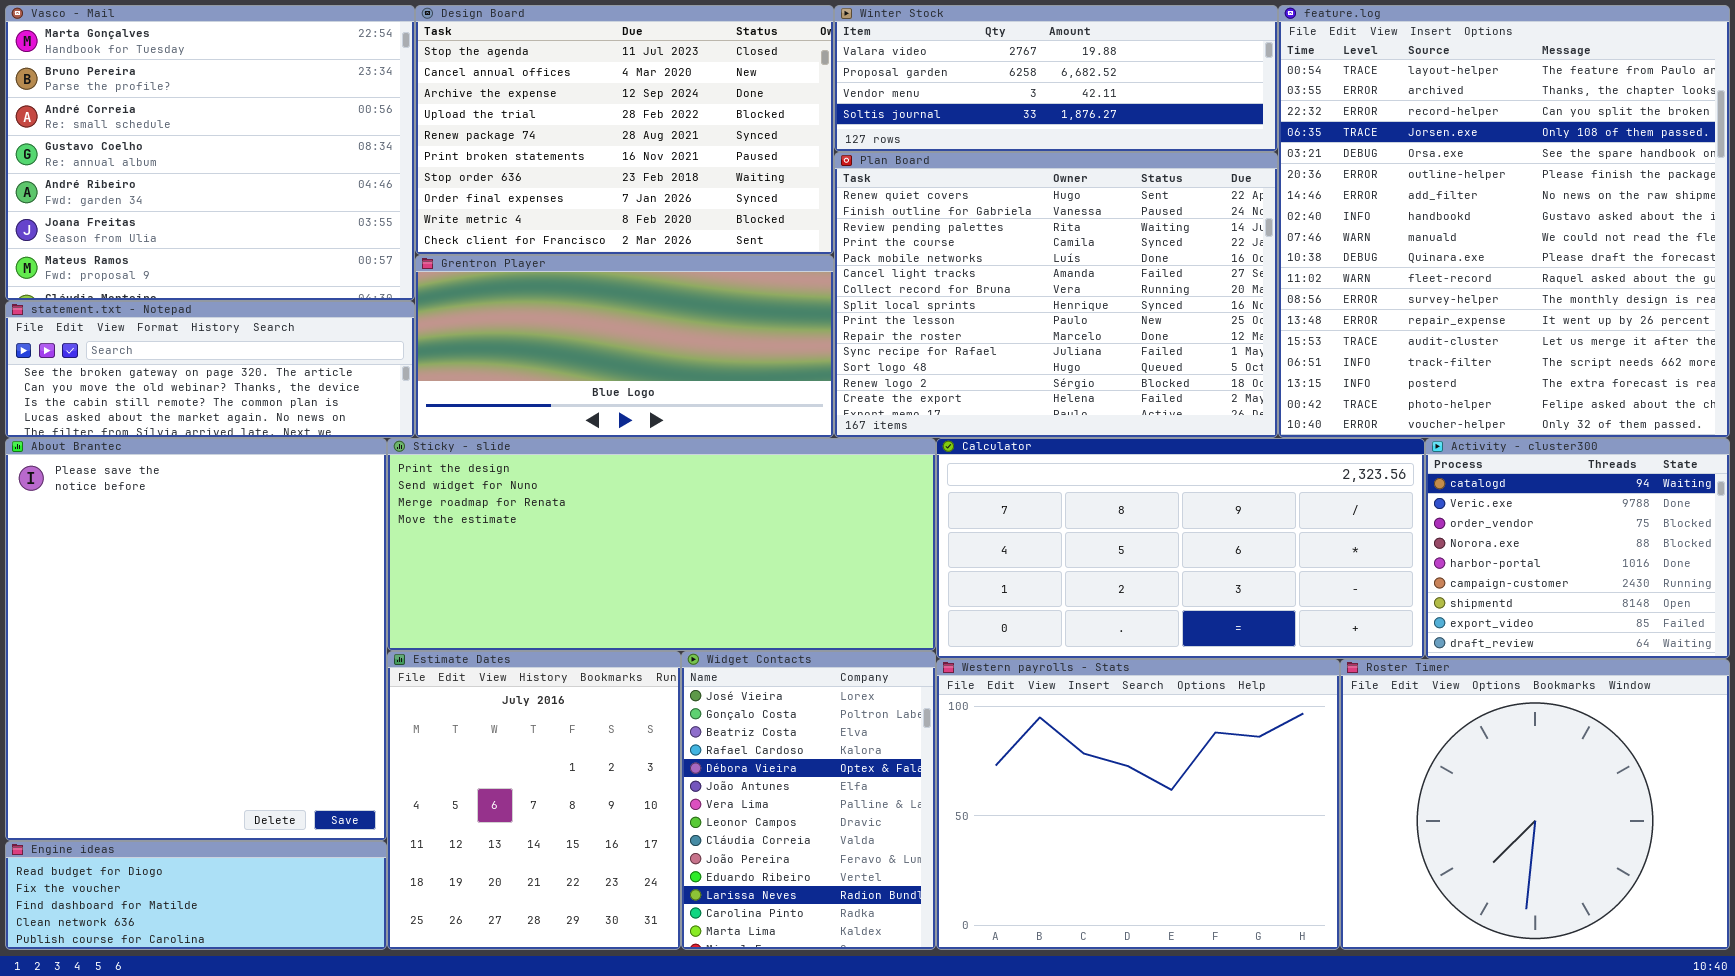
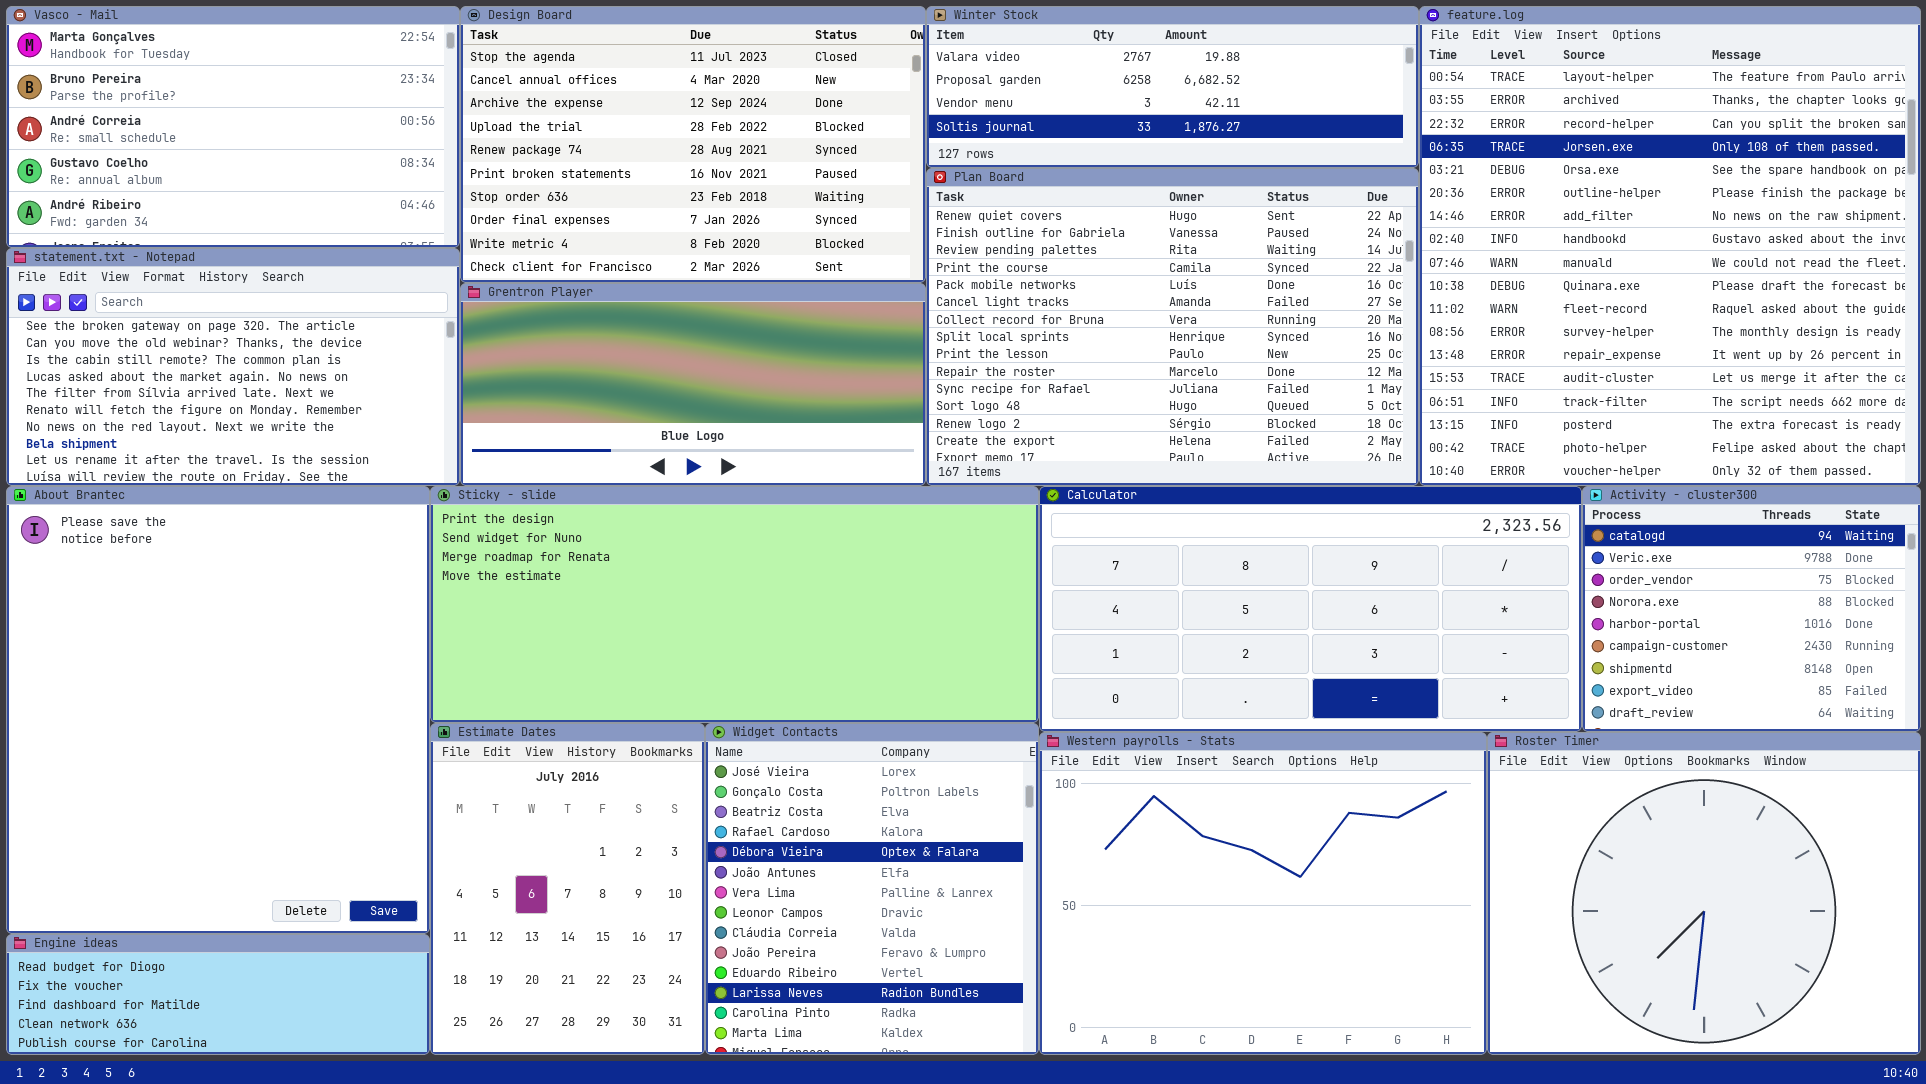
Vasco - Mail: [5,5,415,301] -> [6,6,460,248], resized
statement.txt - Notepad: [5,301,415,438] -> [6,248,460,486], resized
Estimate Dates: [387,651,681,950] -> [430,723,705,1055], resized
Widget Contacts: [681,651,936,950] -> [705,723,1039,1055], resized

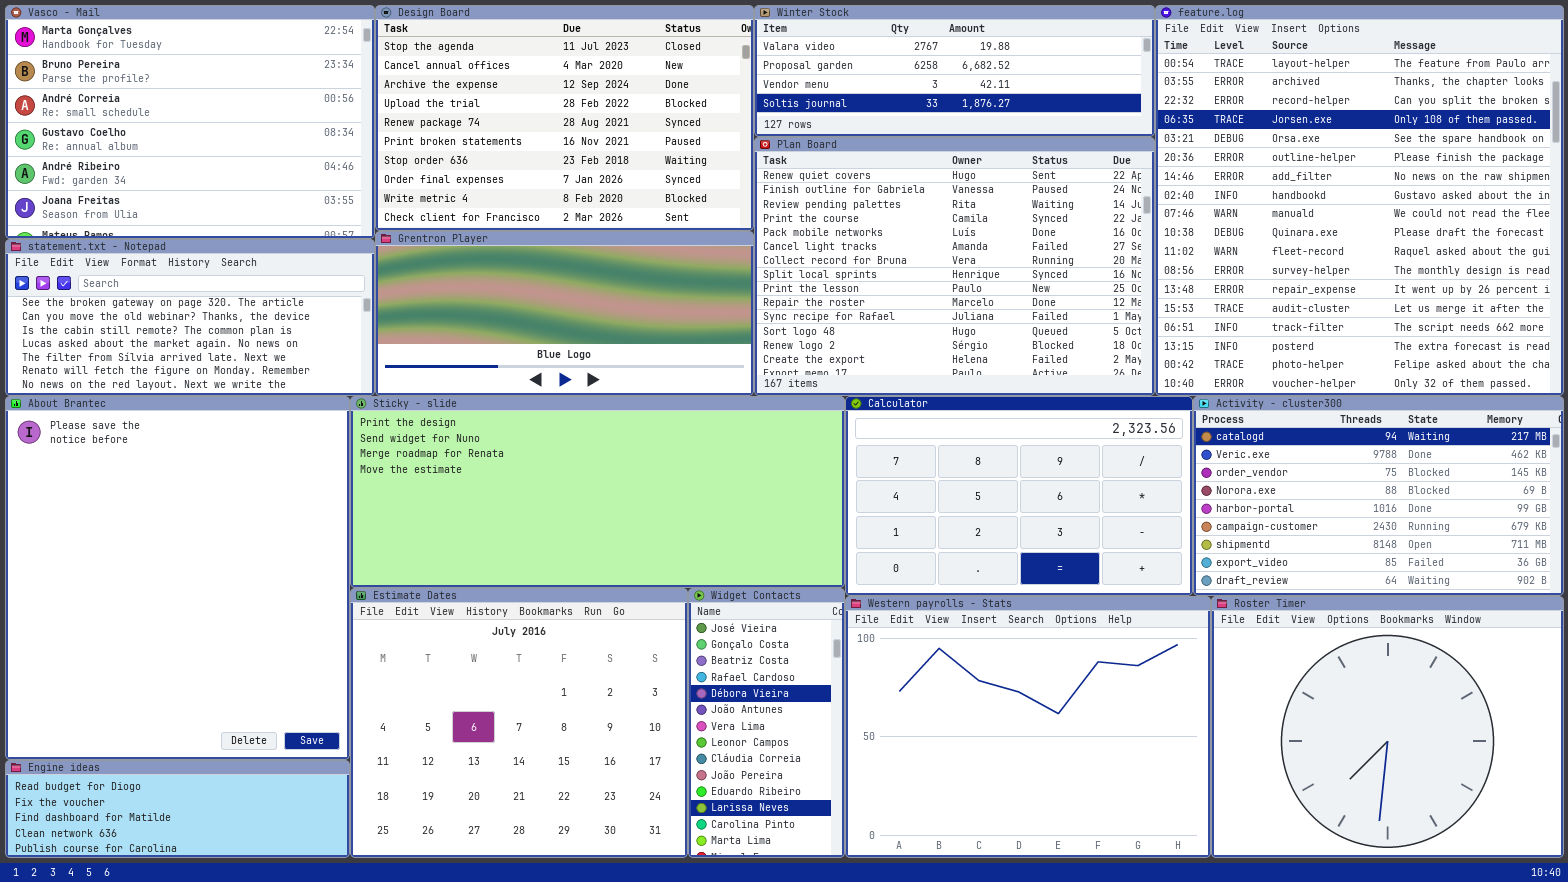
Vasco - Mail: [6,6,460,248] -> [5,5,375,239], resized
statement.txt - Notepad: [6,248,460,486] -> [5,239,375,396], resized
Calculator: [1039,486,1582,732] -> [845,396,1193,596], resized
Activity - cluster300: [1582,486,1921,732] -> [1193,396,1564,596], resized
Estimate Dates: [430,723,705,1055] -> [350,588,688,858], resized
Widget Contacts: [705,723,1039,1055] -> [688,588,845,858], resized

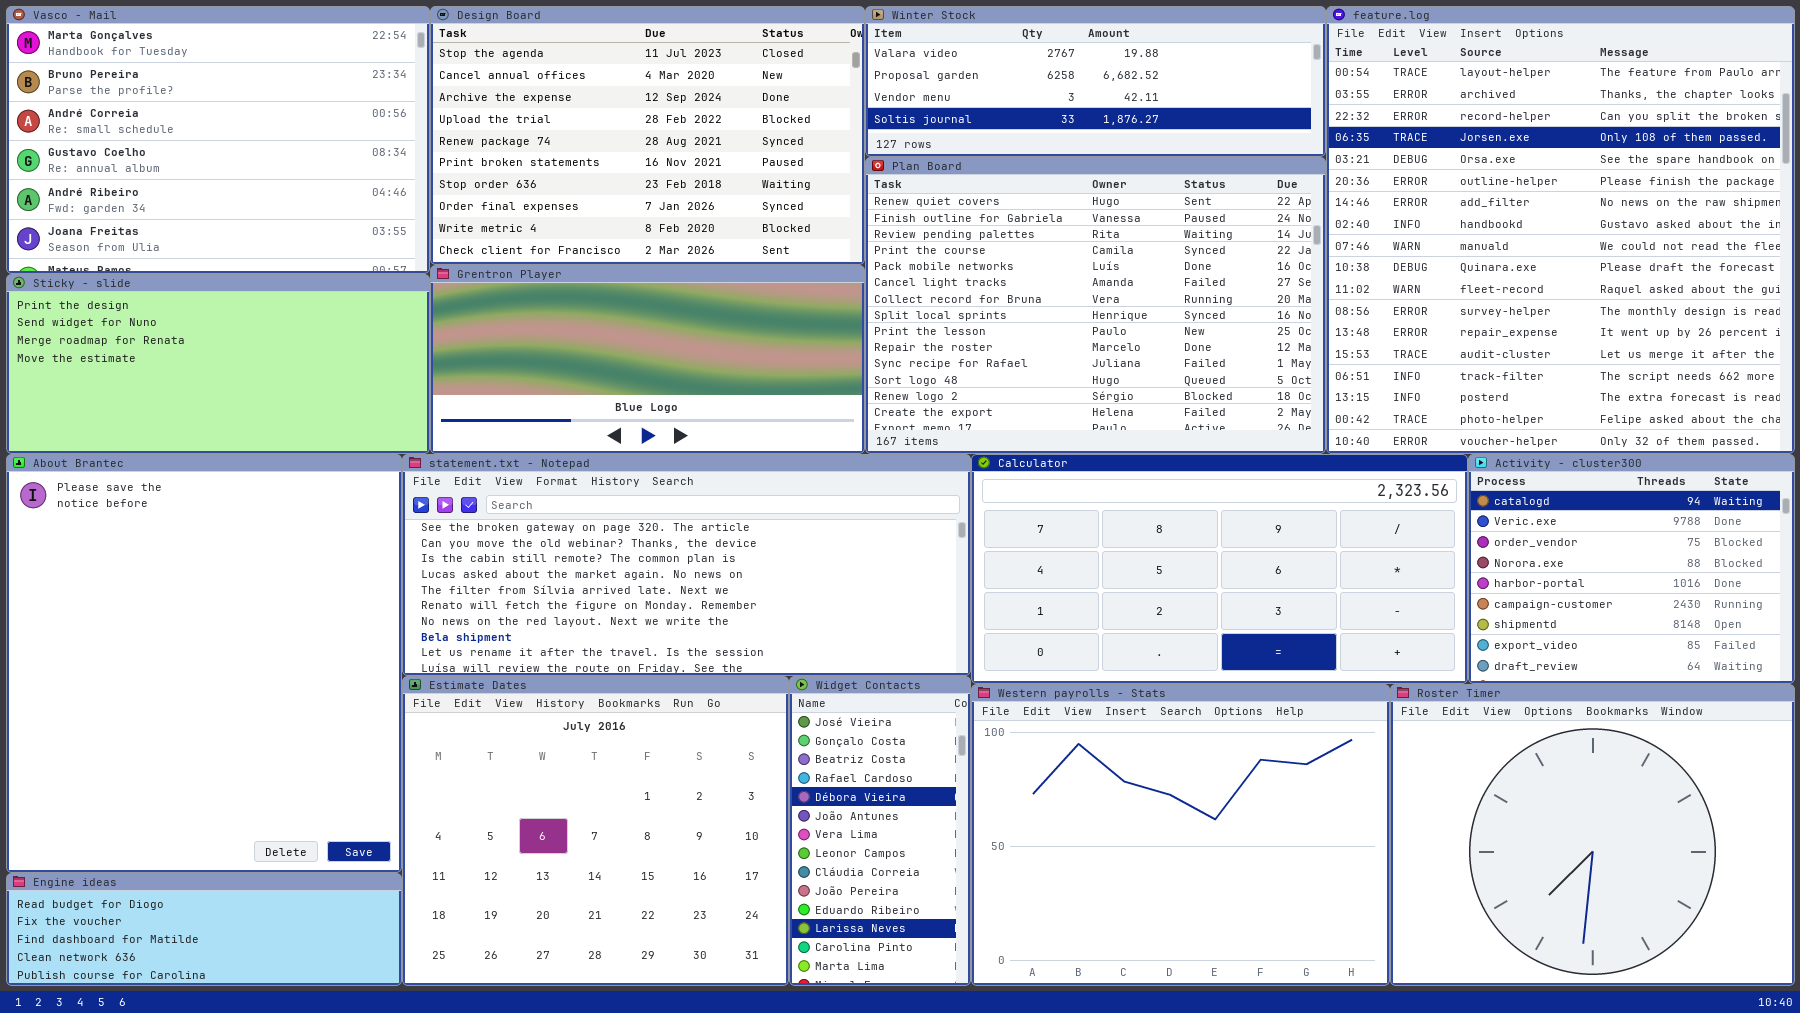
statement.txt - Notepad: [5,239,375,396] -> [402,454,971,676], moved, resized
Sticky - slide: [350,396,845,588] -> [6,274,430,454], moved, resized
Calculator: [845,396,1193,596] -> [971,454,1468,684], resized
Activity - cluster300: [1193,396,1564,596] -> [1468,454,1795,684], resized

